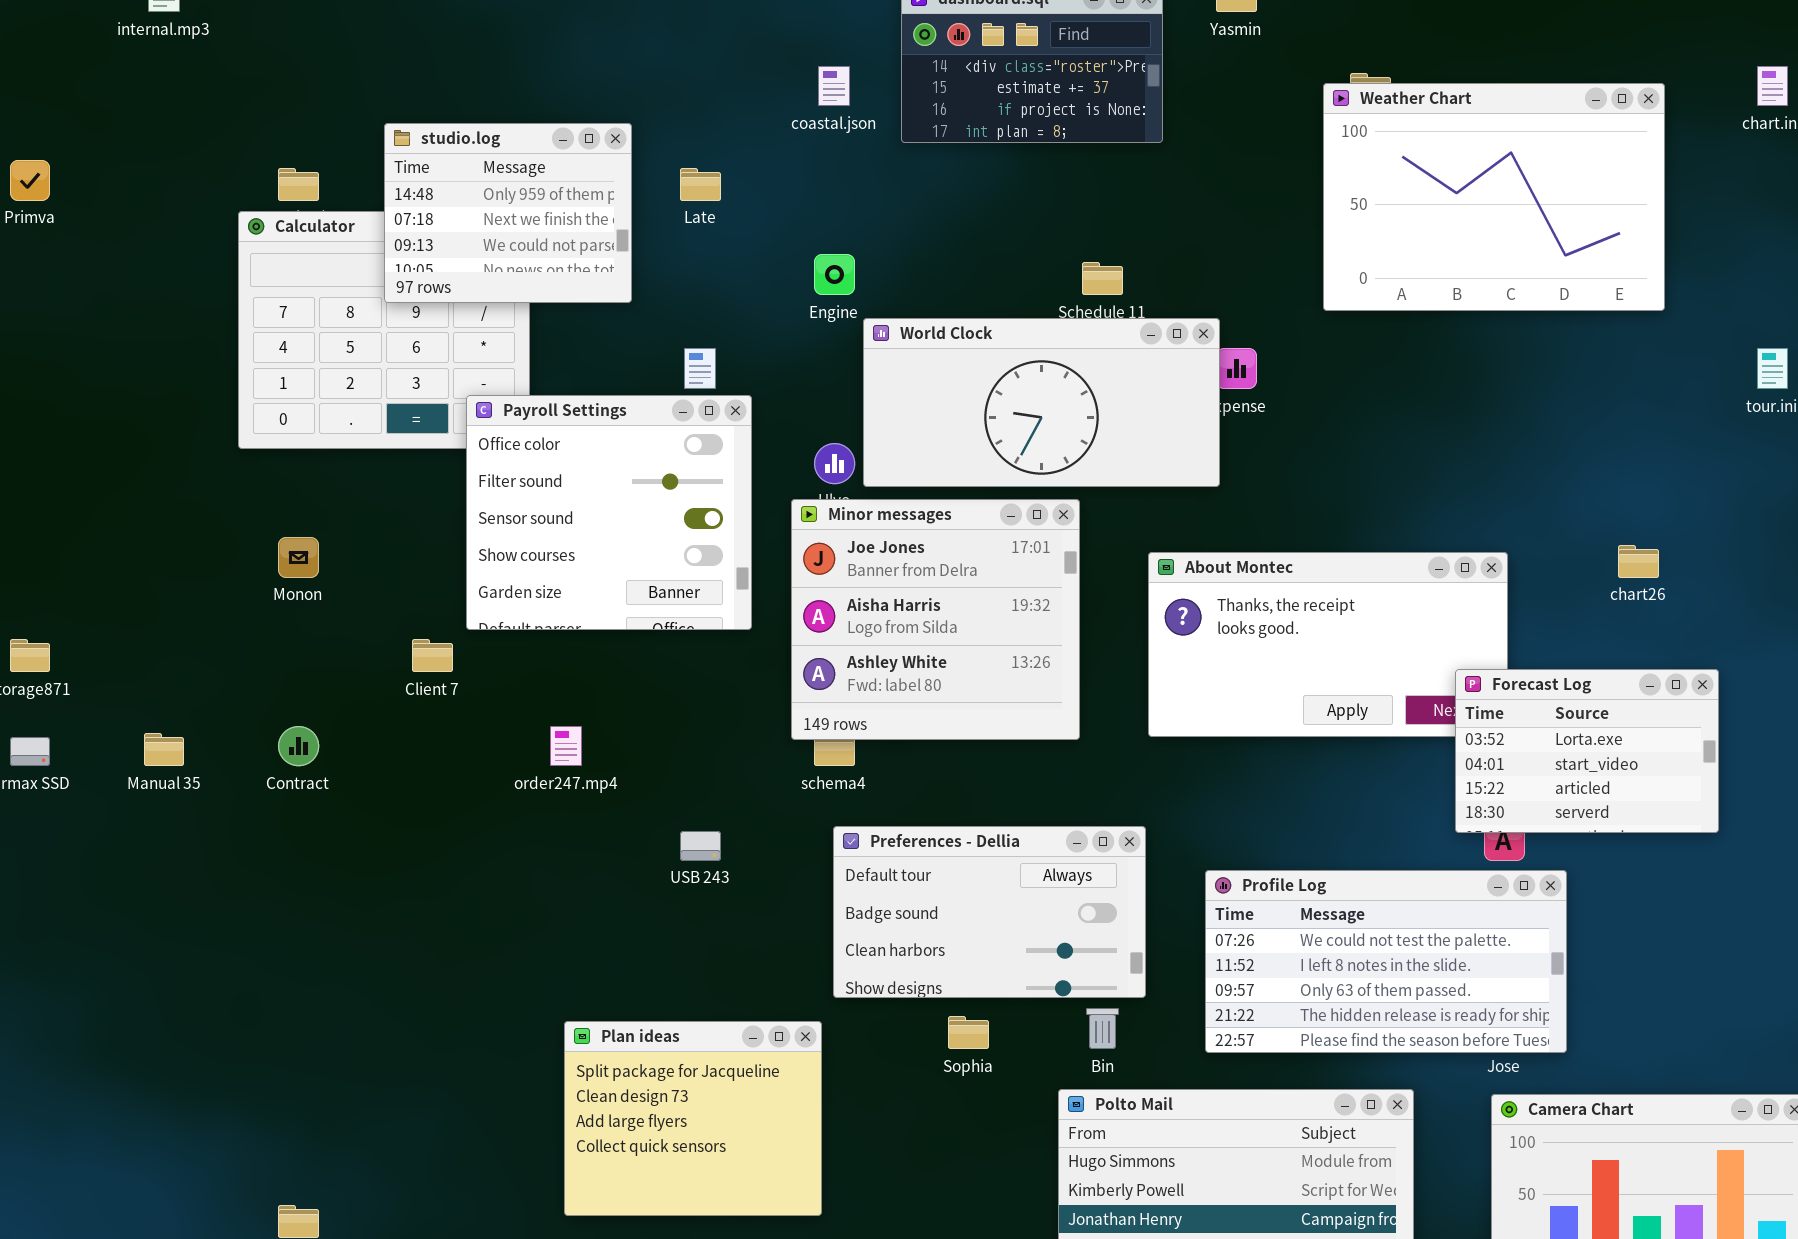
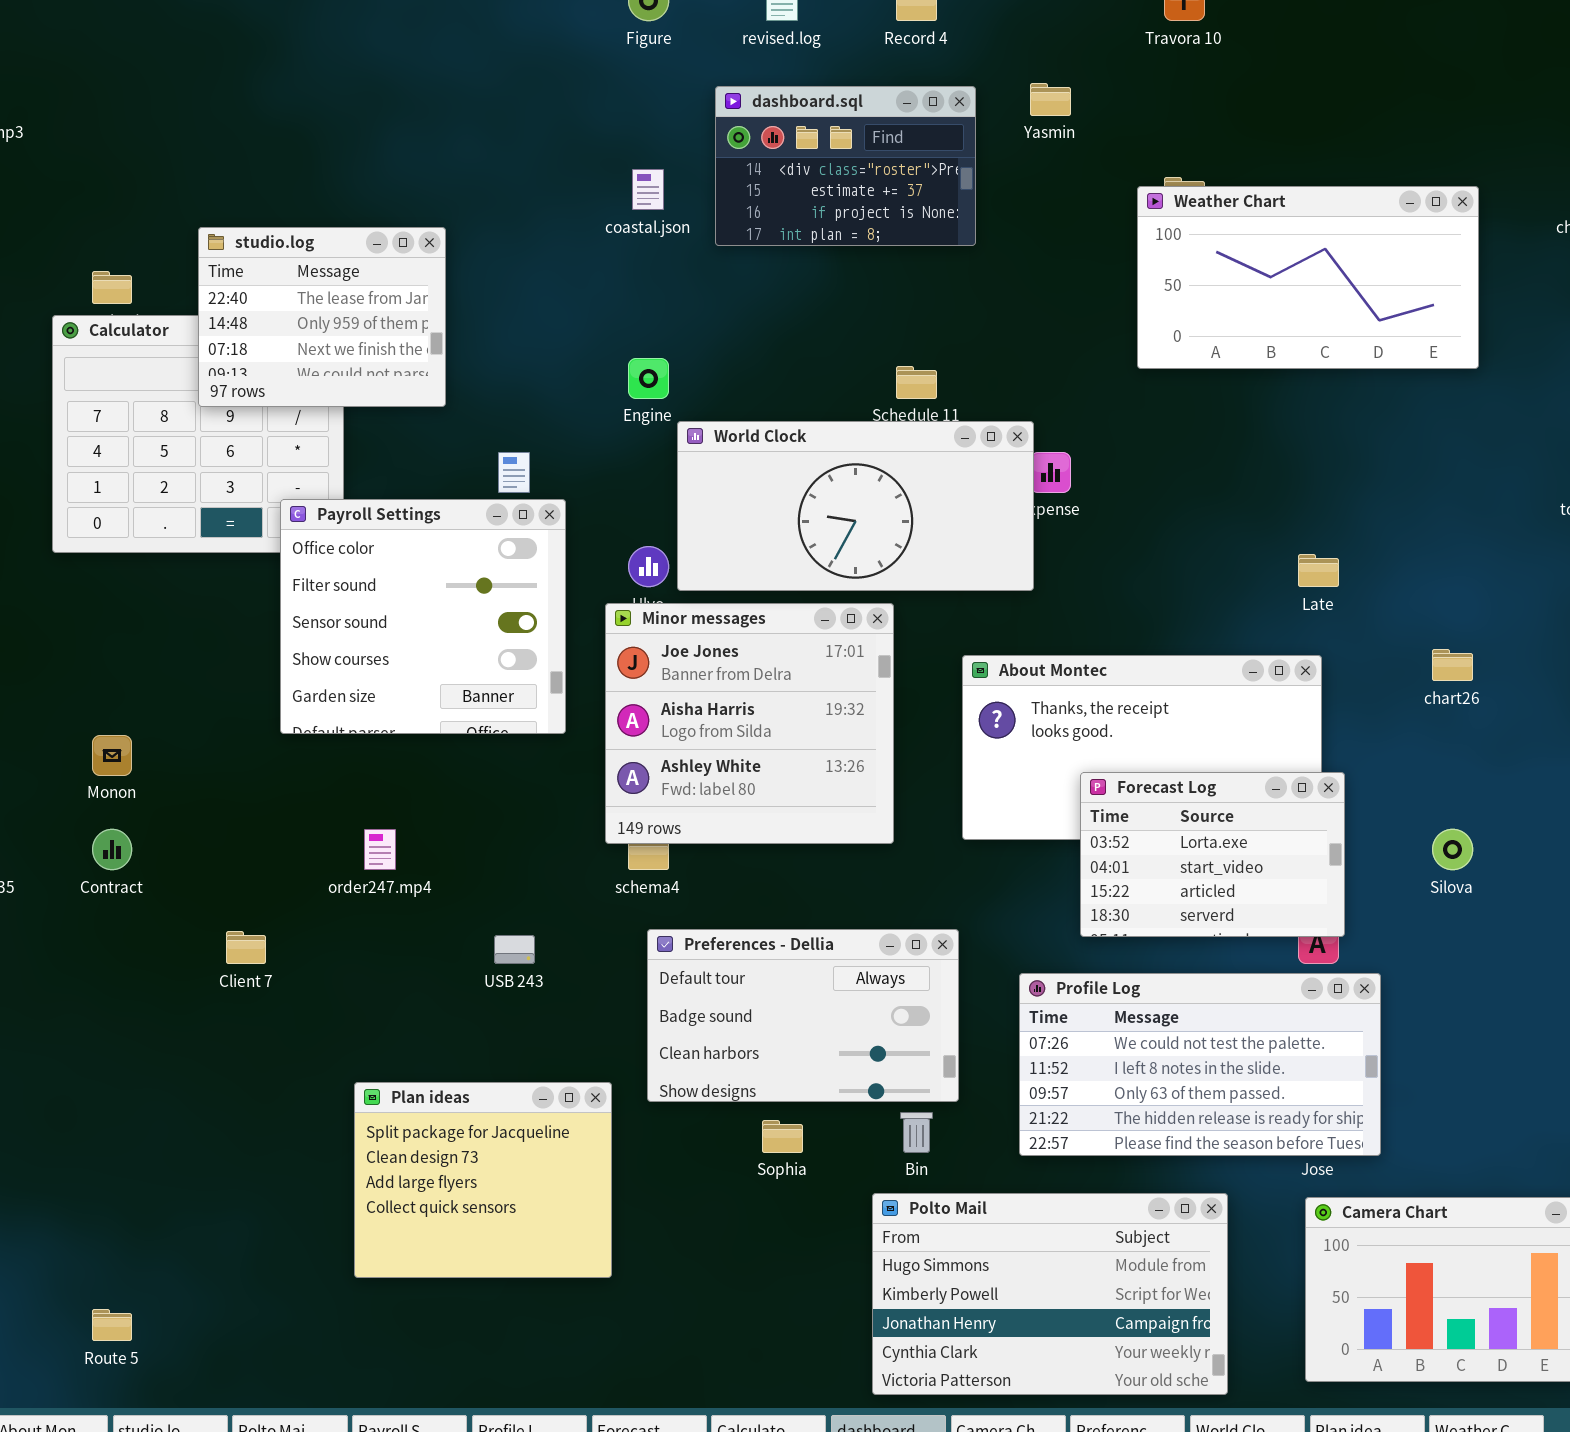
Weather Chart: [1323,83,1665,311] -> [1137,186,1479,369], resized
studio.log: [384,123,632,303] -> [198,227,446,407], scrolled up 1 row
Late: [680,168,721,201] -> [1298,554,1339,587], moved
Monon: [278,537,319,578] -> [92,735,132,776], moved
Client 7: [412,639,453,672] -> [226,931,266,964], moved
Forecast Log: [1455,669,1719,833] -> [1080,772,1345,937], moved
Plan ideas: [564,1021,822,1216] -> [354,1082,612,1278], moved

